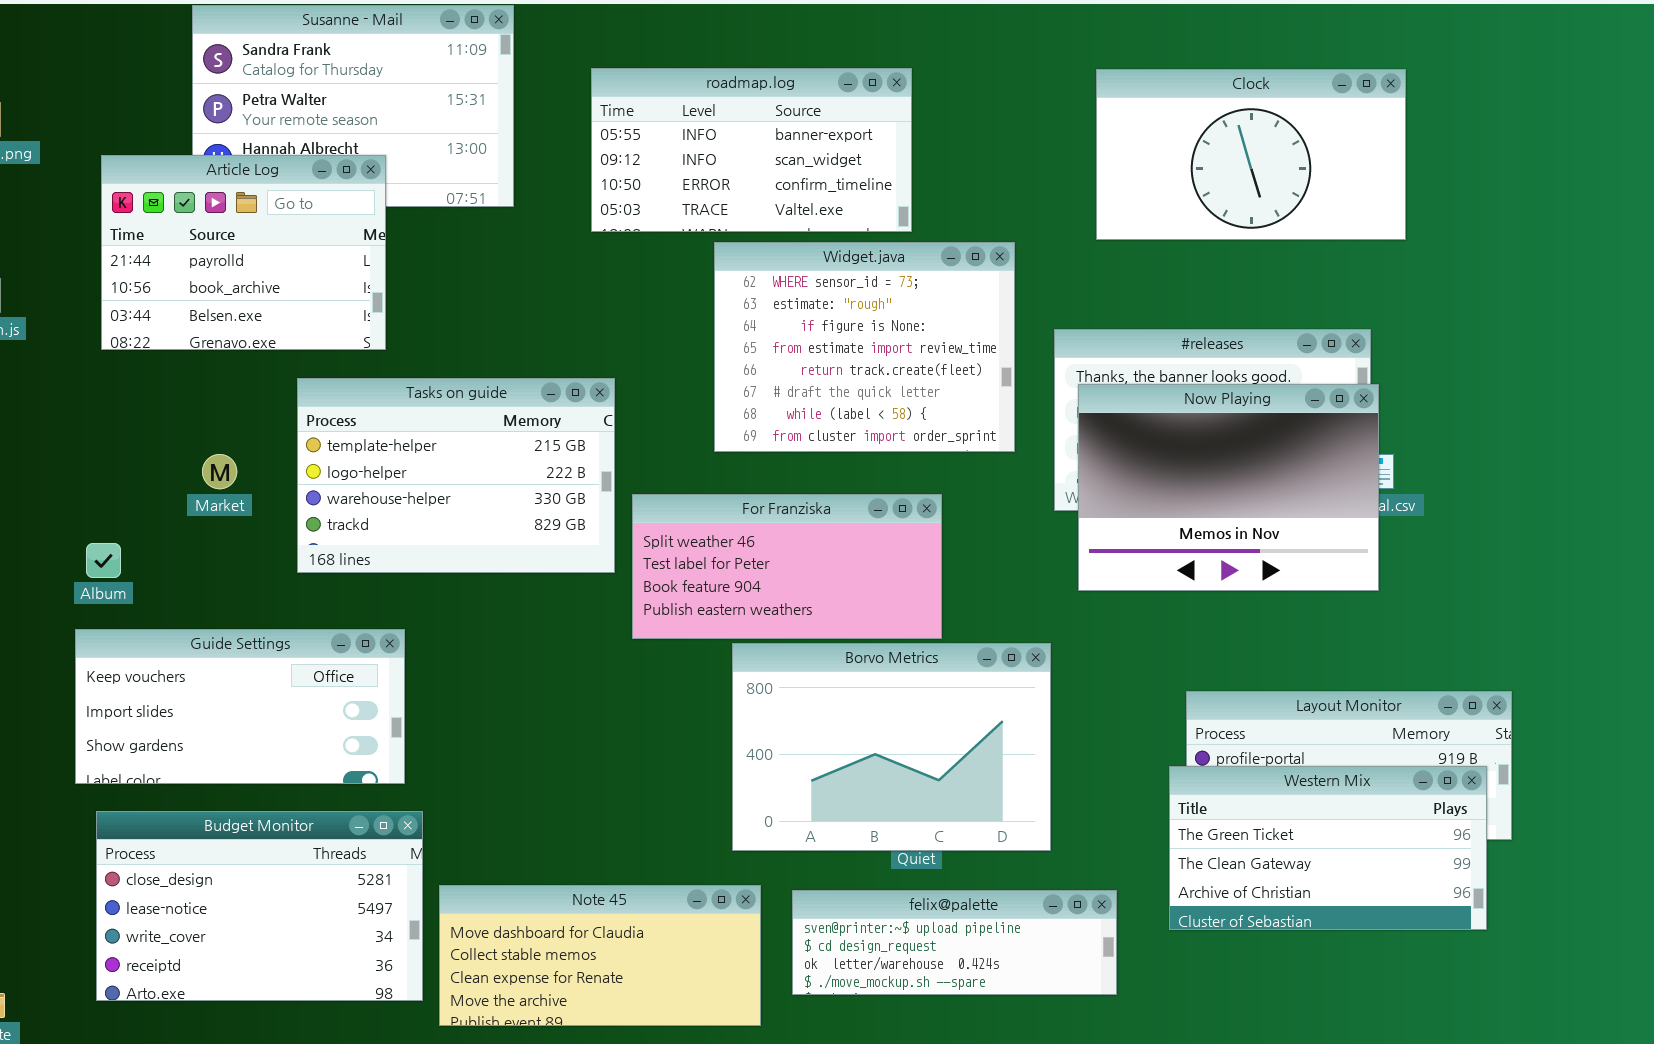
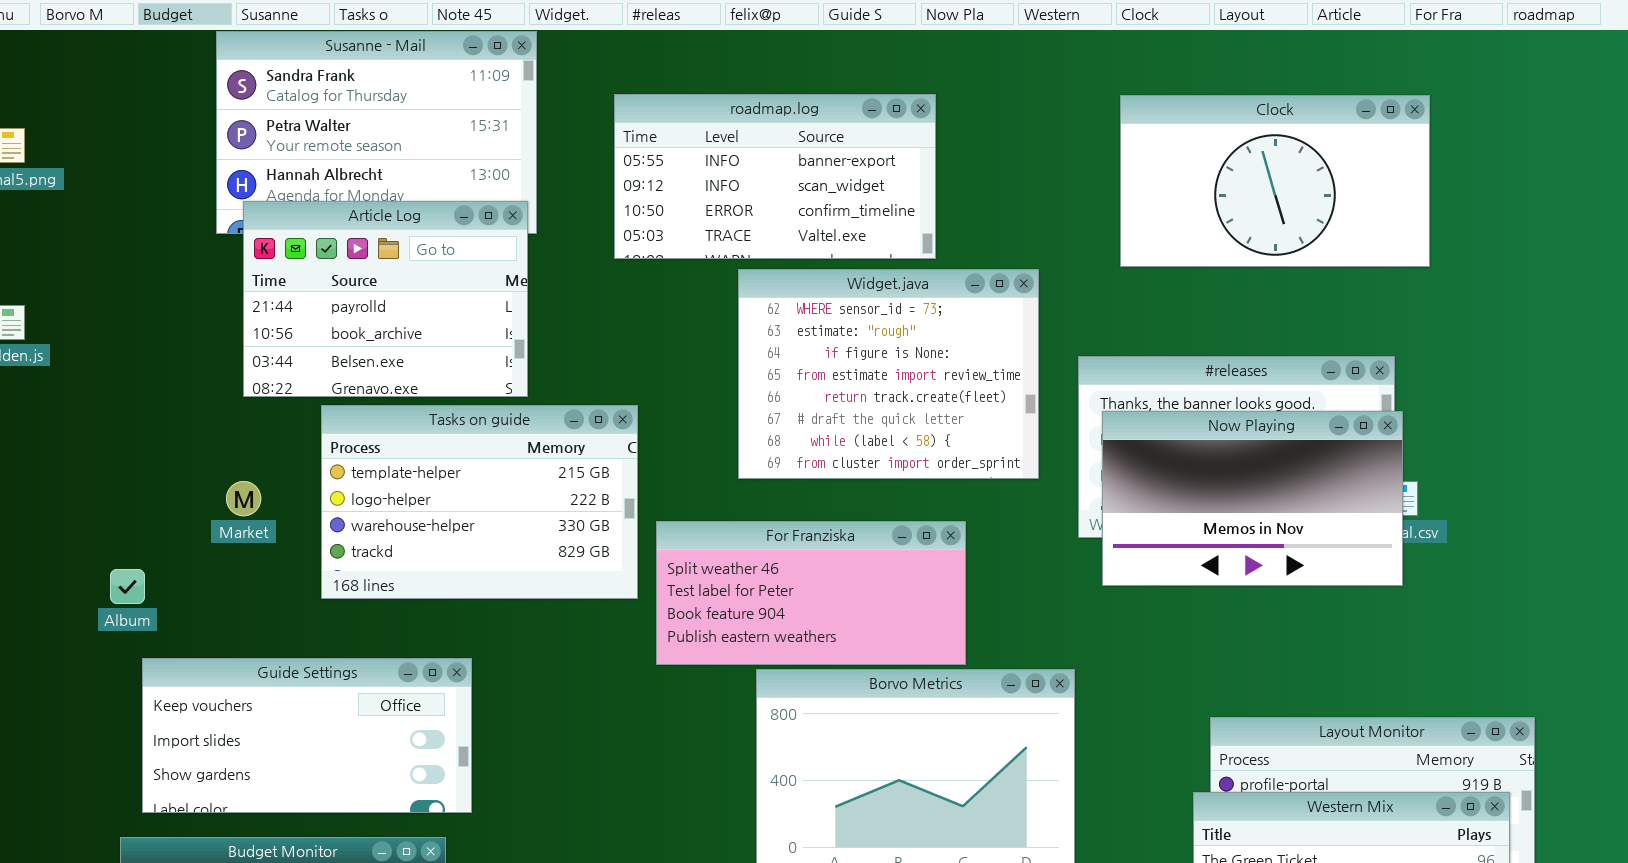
Article Log: [101,155,386,350] -> [243,201,528,397], moved
Now Playing: [1078,384,1379,591] -> [1102,411,1403,586], resized
Guide Settings: [75,629,405,784] -> [142,658,472,813], moved

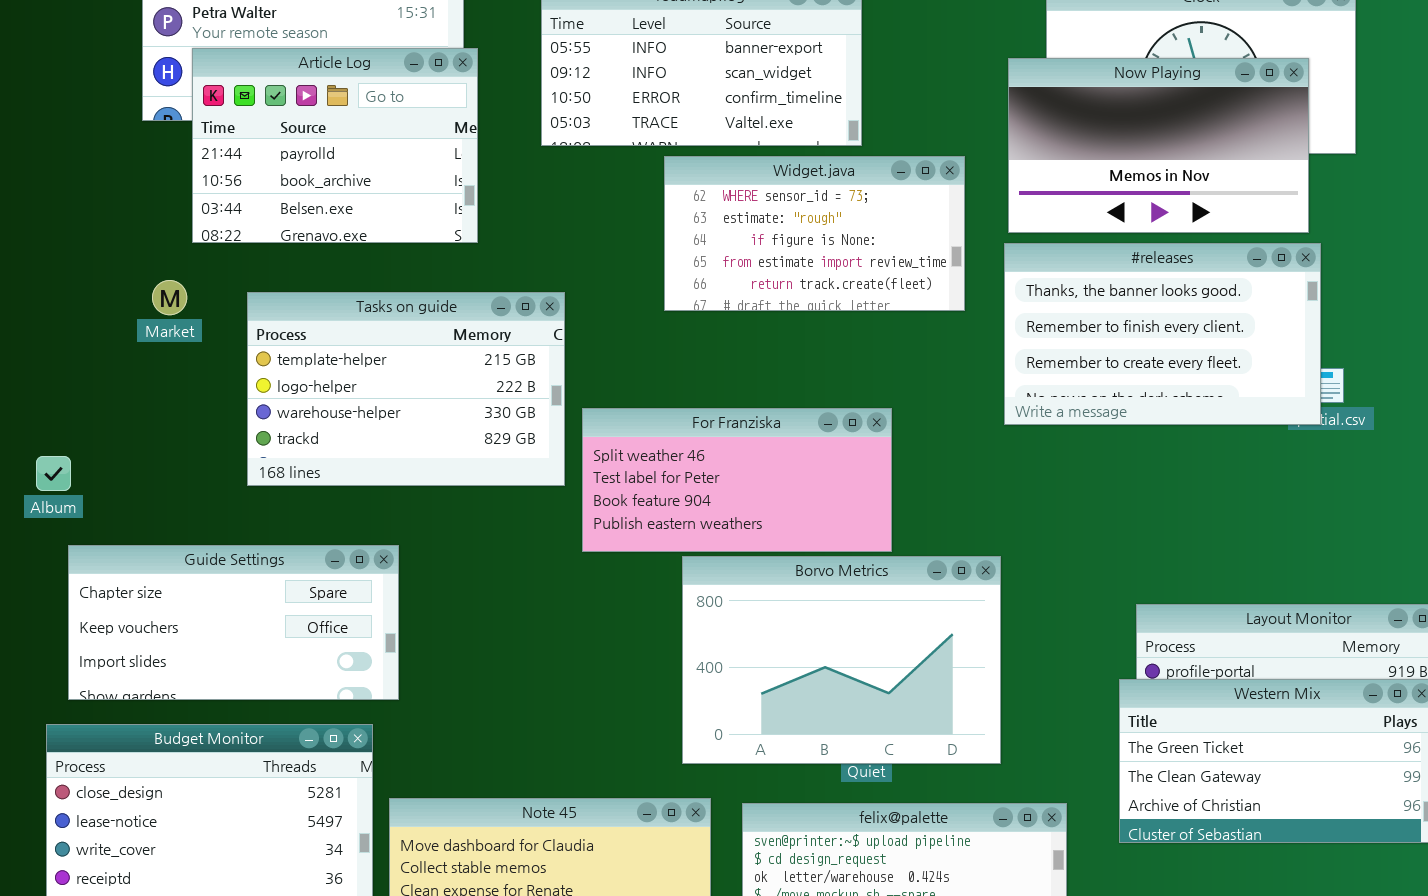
Article Log: [243,201,528,397] -> [192,48,478,243], moved
Widget.java: [738,269,1039,479] -> [664,156,965,311], resized
Now Playing: [1102,411,1403,586] -> [1008,58,1309,233], moved
Market: [226,481,261,516] -> [152,280,187,315], moved
Guide Settings: [142,658,472,813] -> [68,545,399,700], scrolled up 1 row

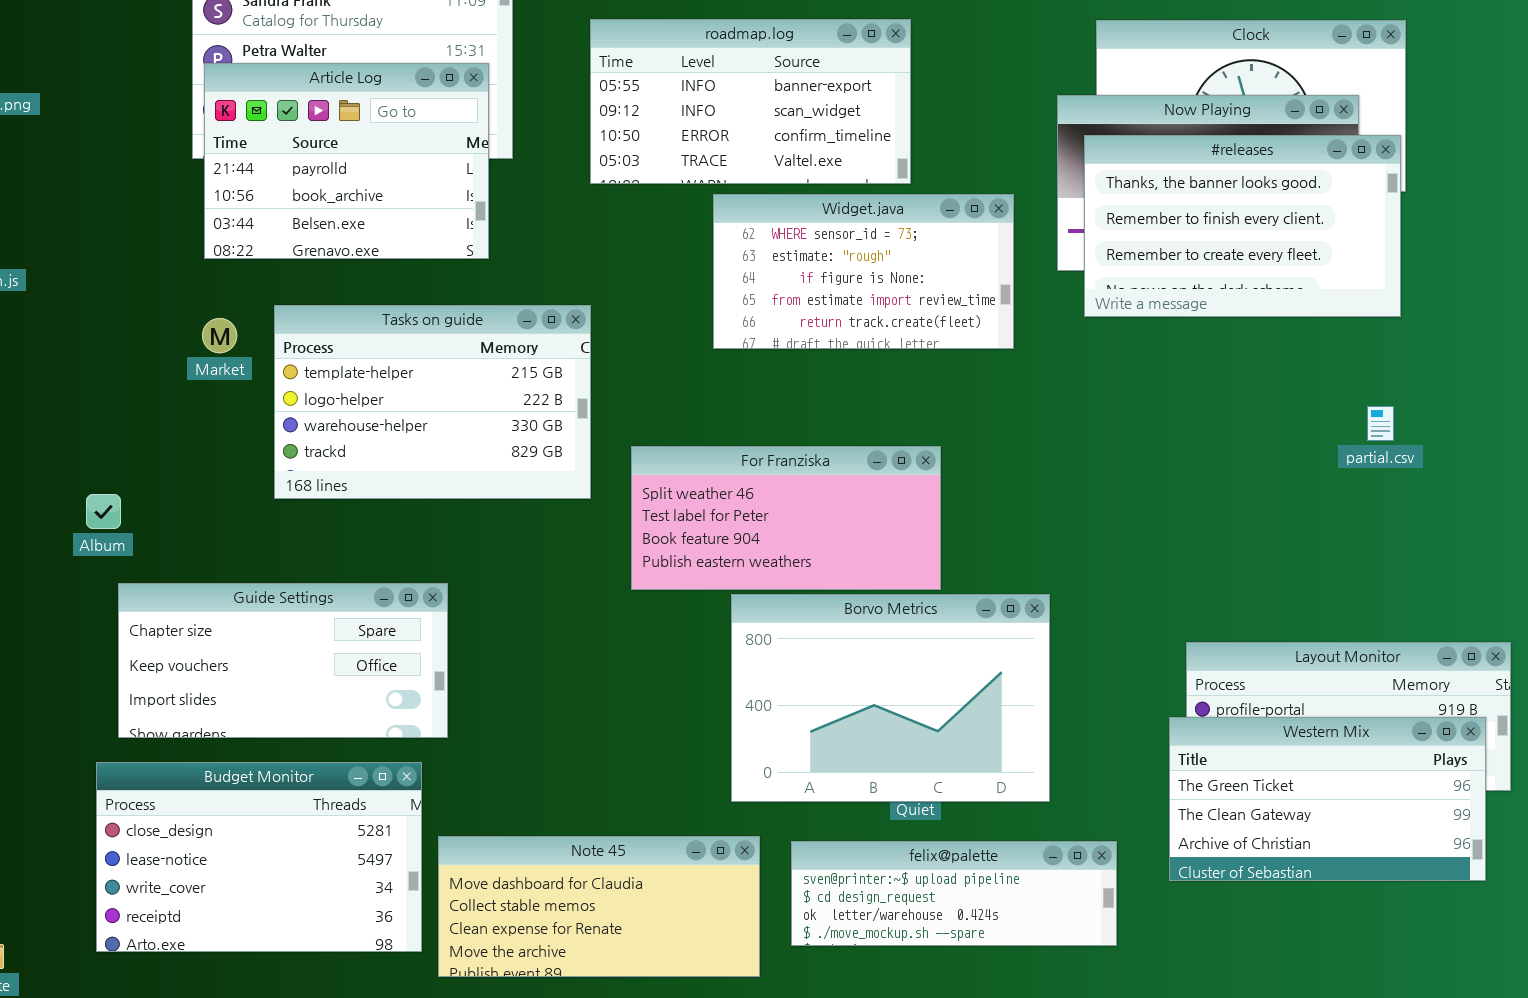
Article Log: [192,48,478,243] -> [204,63,489,259], moved
#releases: [1004,243,1321,425] -> [1084,135,1401,317], moved
Tasks on guide: [247,292,565,486] -> [274,305,591,499], moved

